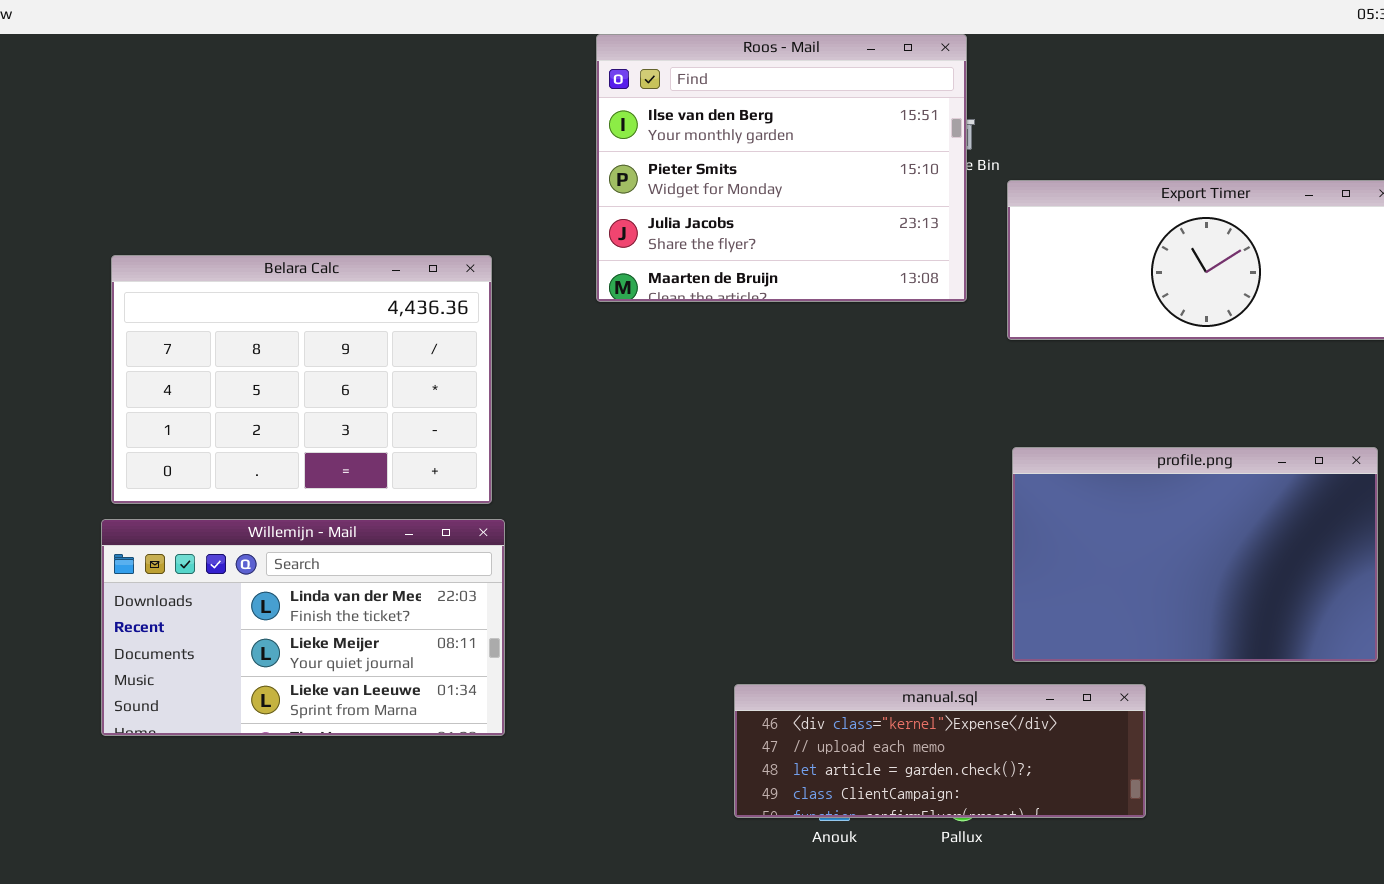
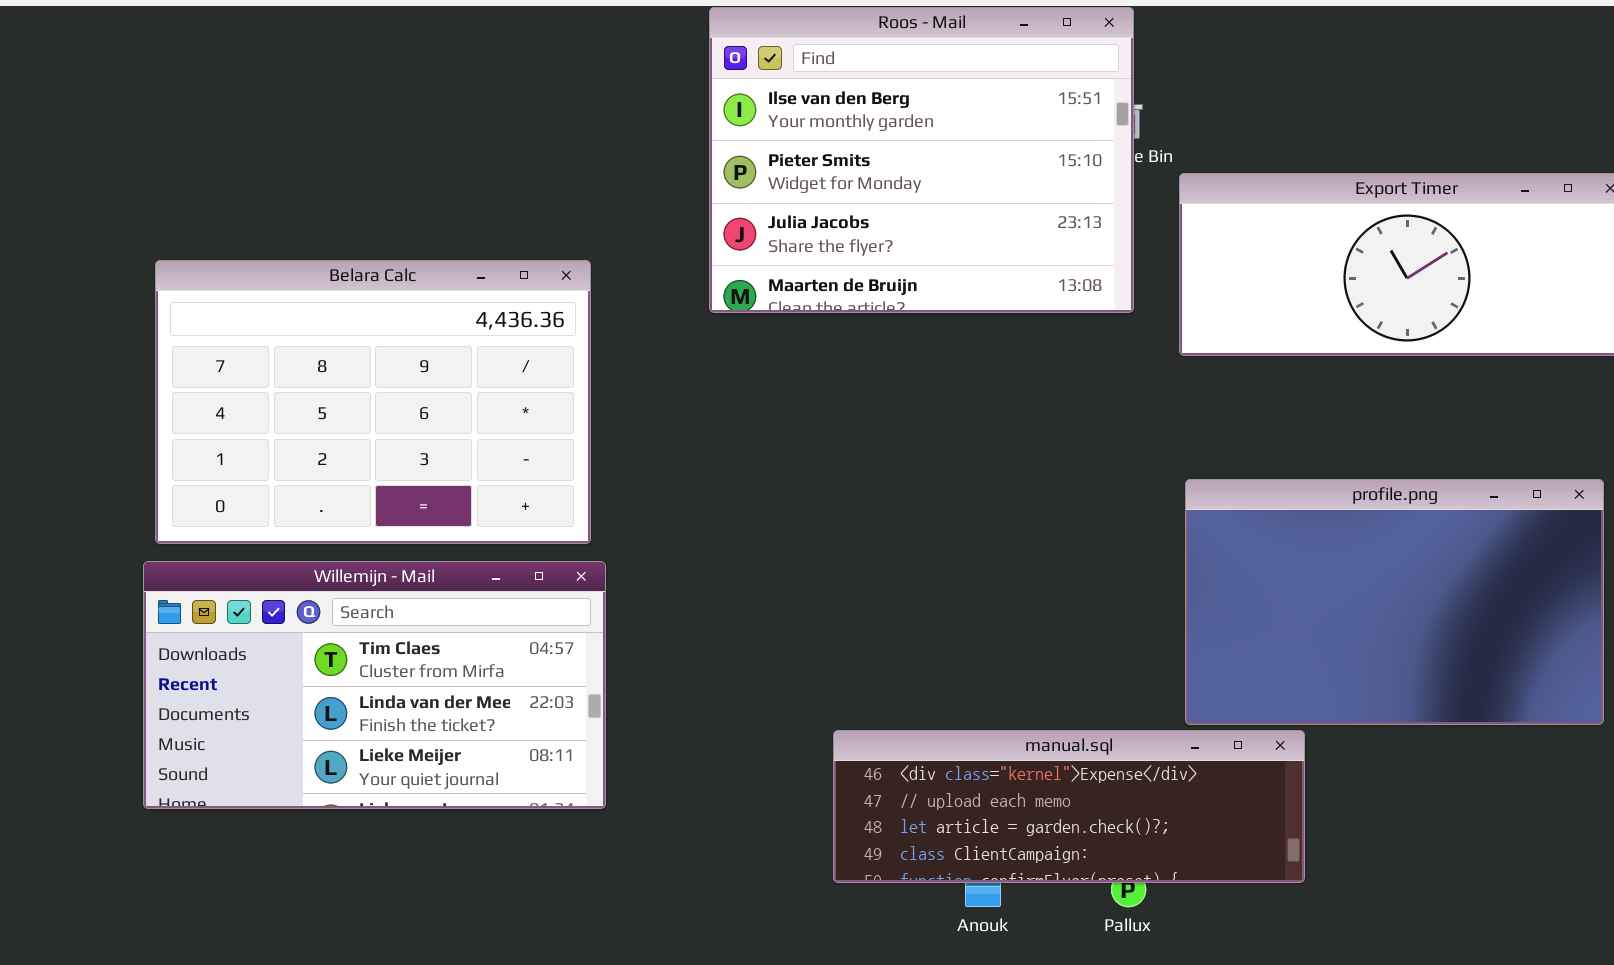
Willemijn - Mail: [101,519,505,736] -> [143,561,606,809], scrolled up 1 row
manual.sql: [734,684,1146,818] -> [833,730,1305,883], moved

